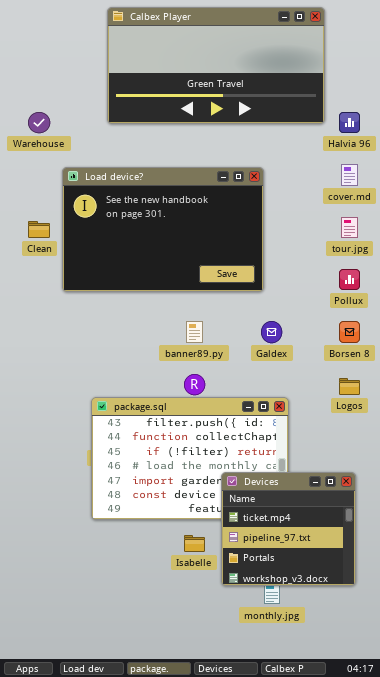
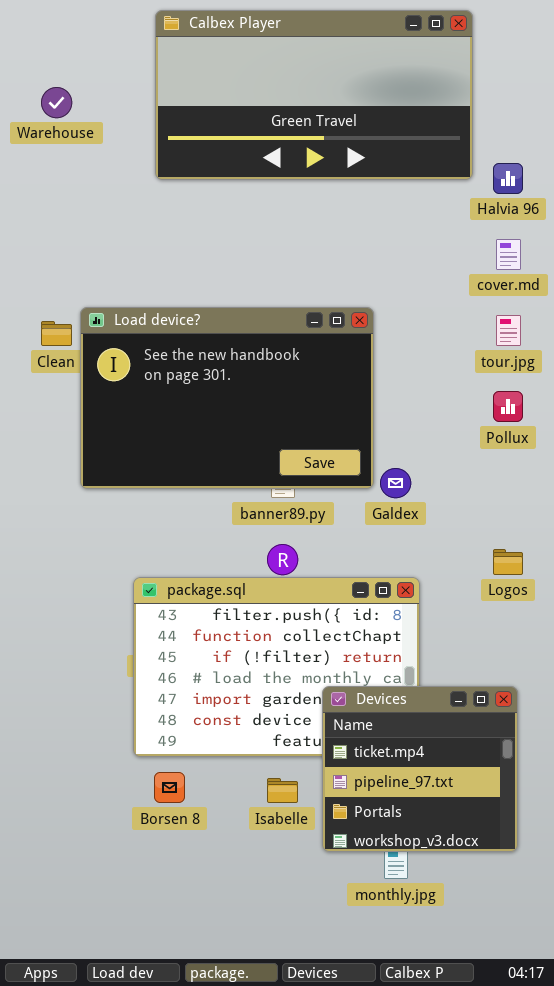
Warehouse: [28,112,50,133] -> [41,87,72,118], moved
Load device?: [62,167,264,292] -> [80,307,374,489], moved
Borsen 8: [339,321,360,343] -> [154,772,185,803], moved

